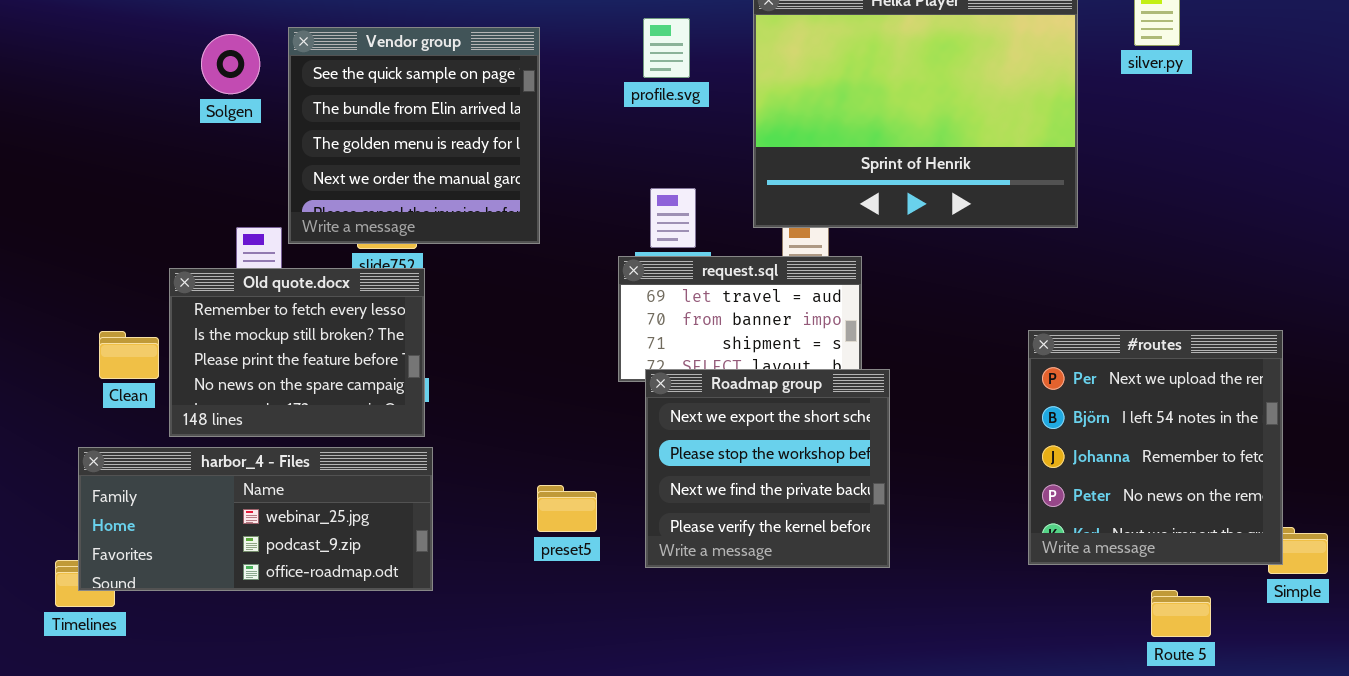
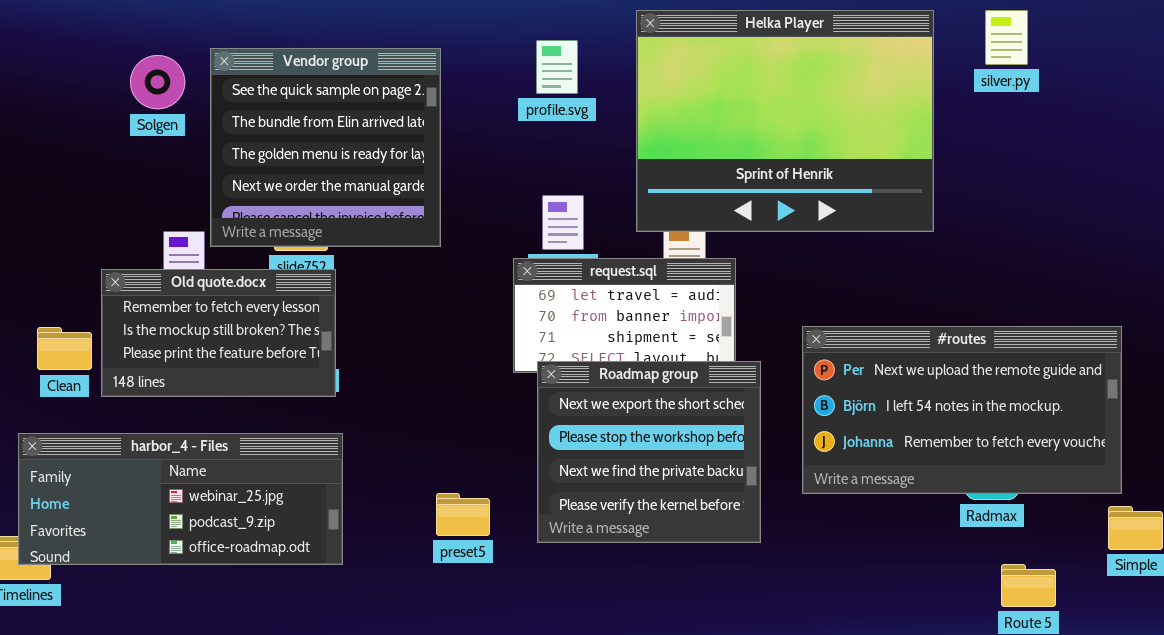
Old quote.docx: [169,268,425,437] -> [101,269,336,397], resized
#routes: [1028,330,1283,565] -> [802,326,1122,494], resized
preset5: [537,485,597,532] -> [436,493,490,536], moved

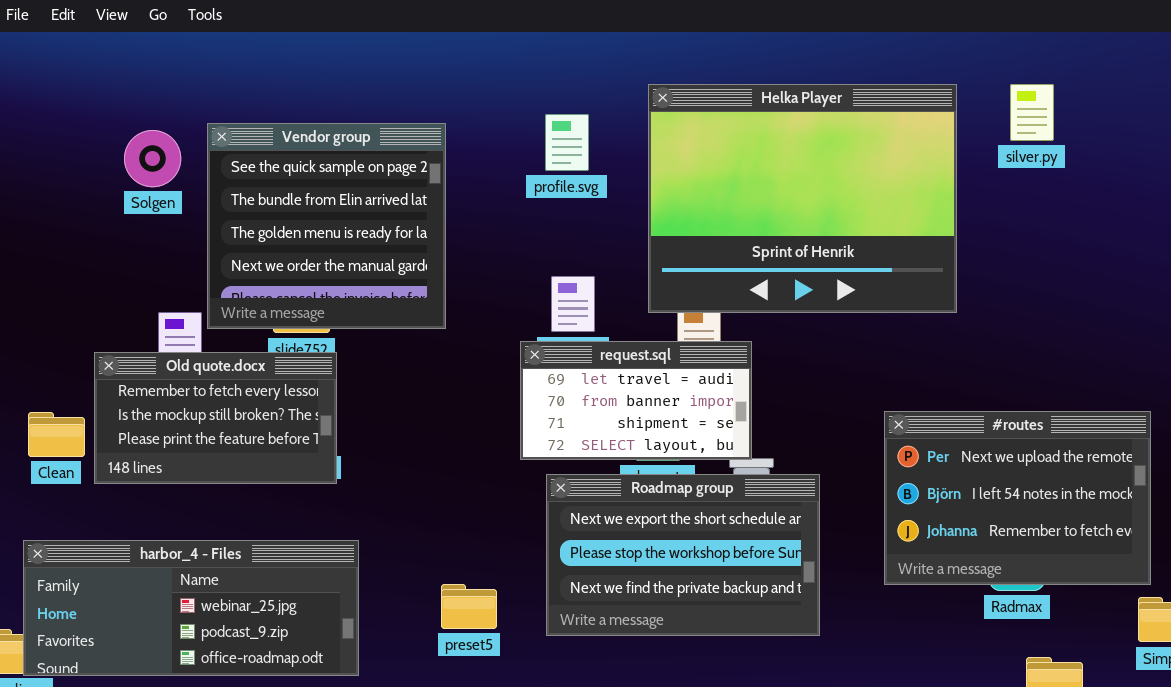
#routes: [802,326,1122,494] -> [884,411,1151,585], resized
Roadmap group: [537,361,761,543] -> [546,474,820,636], resized
harbor_4 - Files: [18,433,343,565] -> [23,540,359,676], moved

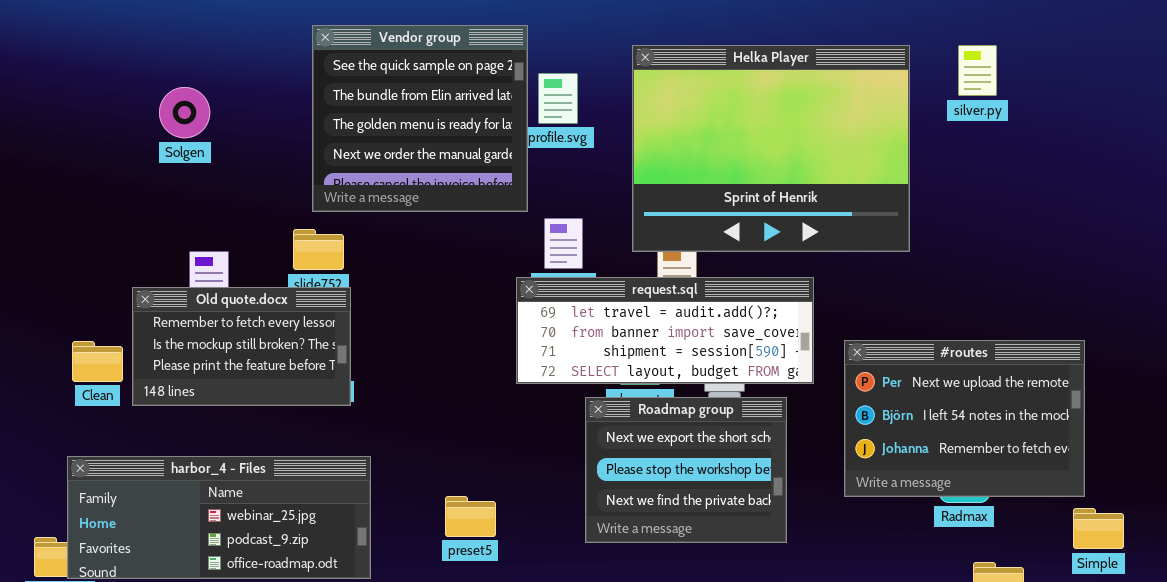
Vendor group: [207,123,446,329] -> [312,25,528,212], moved
request.sql: [520,341,752,460] -> [516,277,814,384], resized
Roadmap group: [546,474,820,636] -> [585,397,787,543], resized

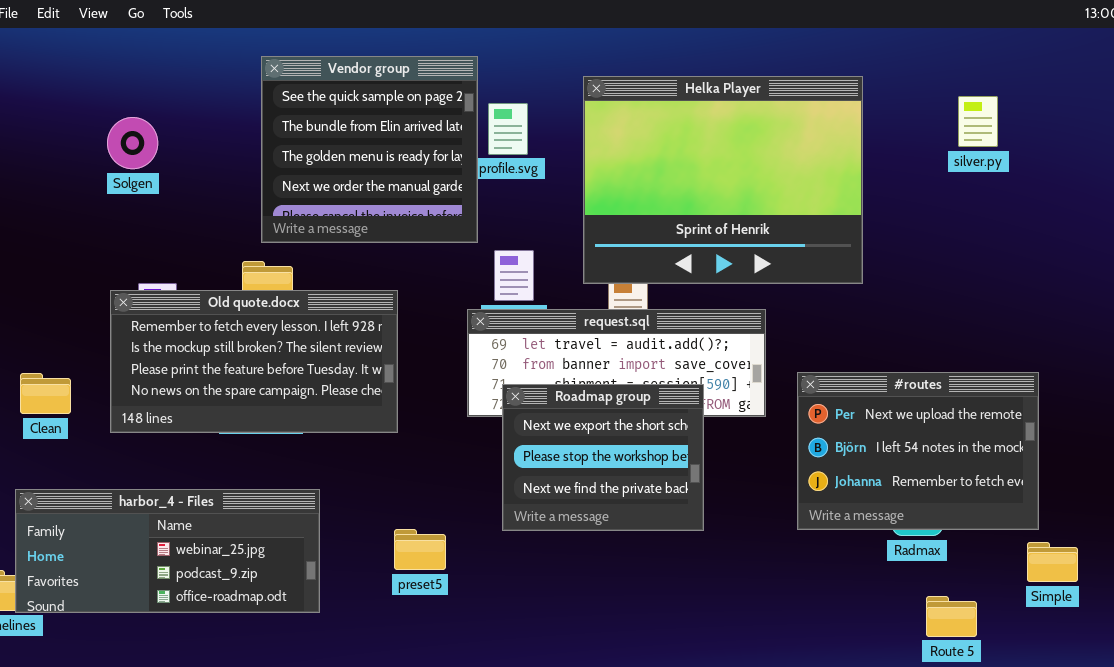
silver.py: [958,45,997,96] -> [958,96,998,147], moved
Old quote.docx: [132,287,351,406] -> [110,290,398,433], moved, resized
Roadmap group: [585,397,787,543] -> [502,384,704,531], moved

